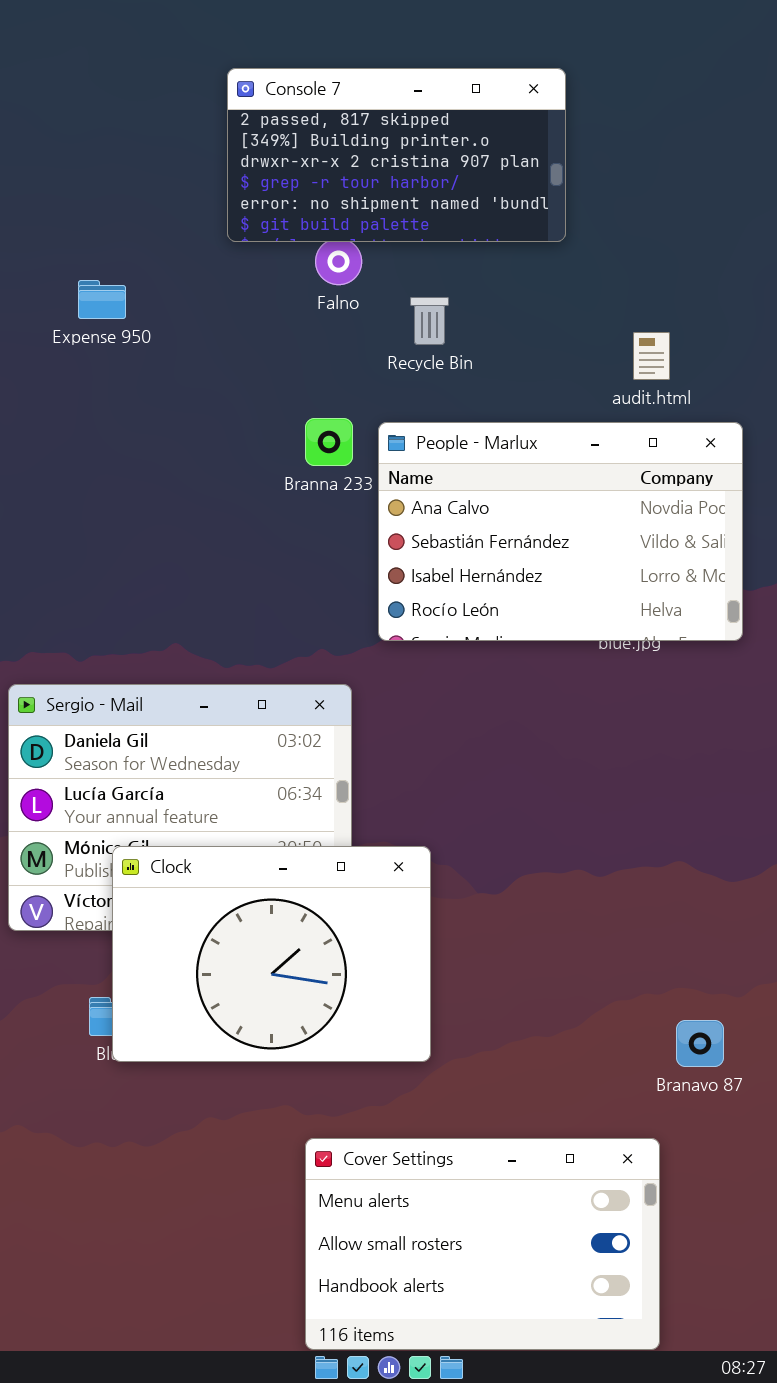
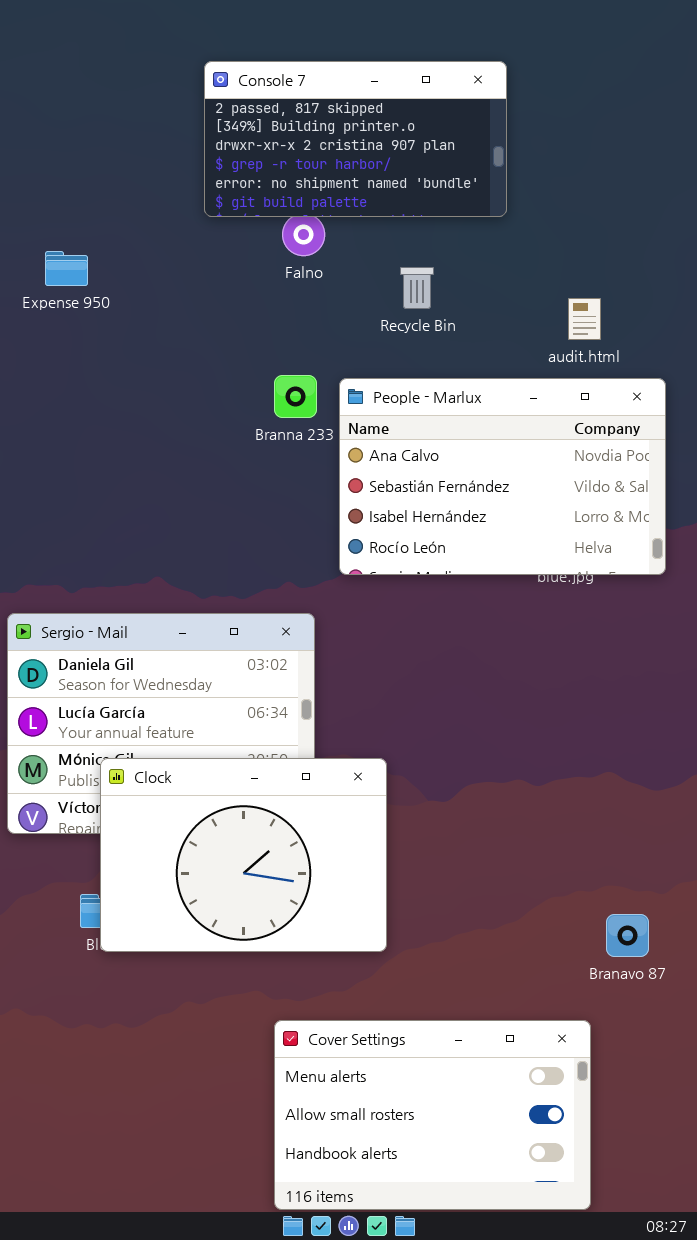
Expense 950: [78,280,126,319] -> [45,251,88,286], moved
Recycle Bin: [410,297,449,345] -> [400,267,434,309], moved

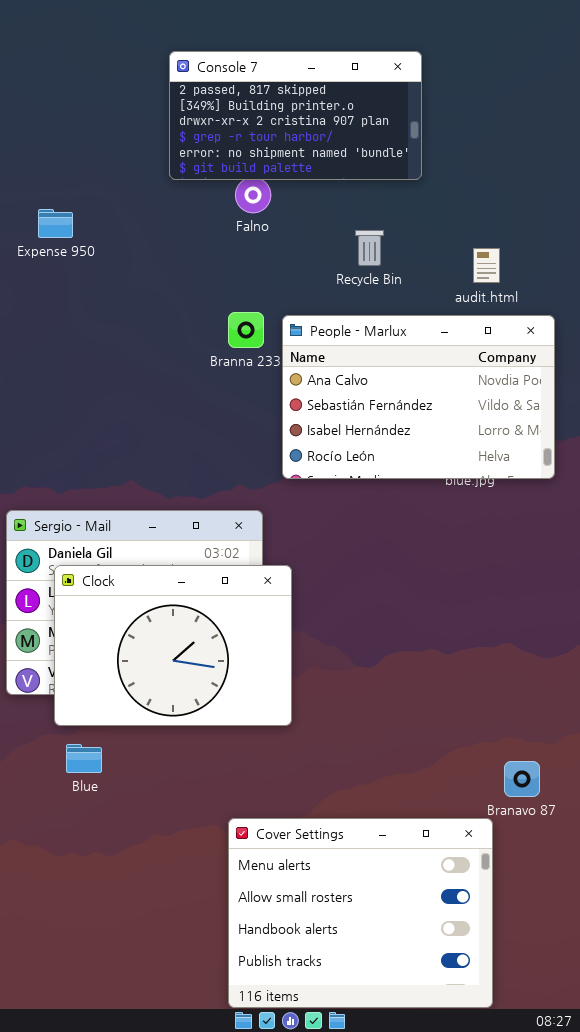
Recycle Bin: [400,267,434,309] -> [355,230,384,266], moved
Clock: [100,758,387,952] -> [54,565,292,726], moved
Cover Settings: [274,1020,591,1210] -> [228,818,493,1008], resized

